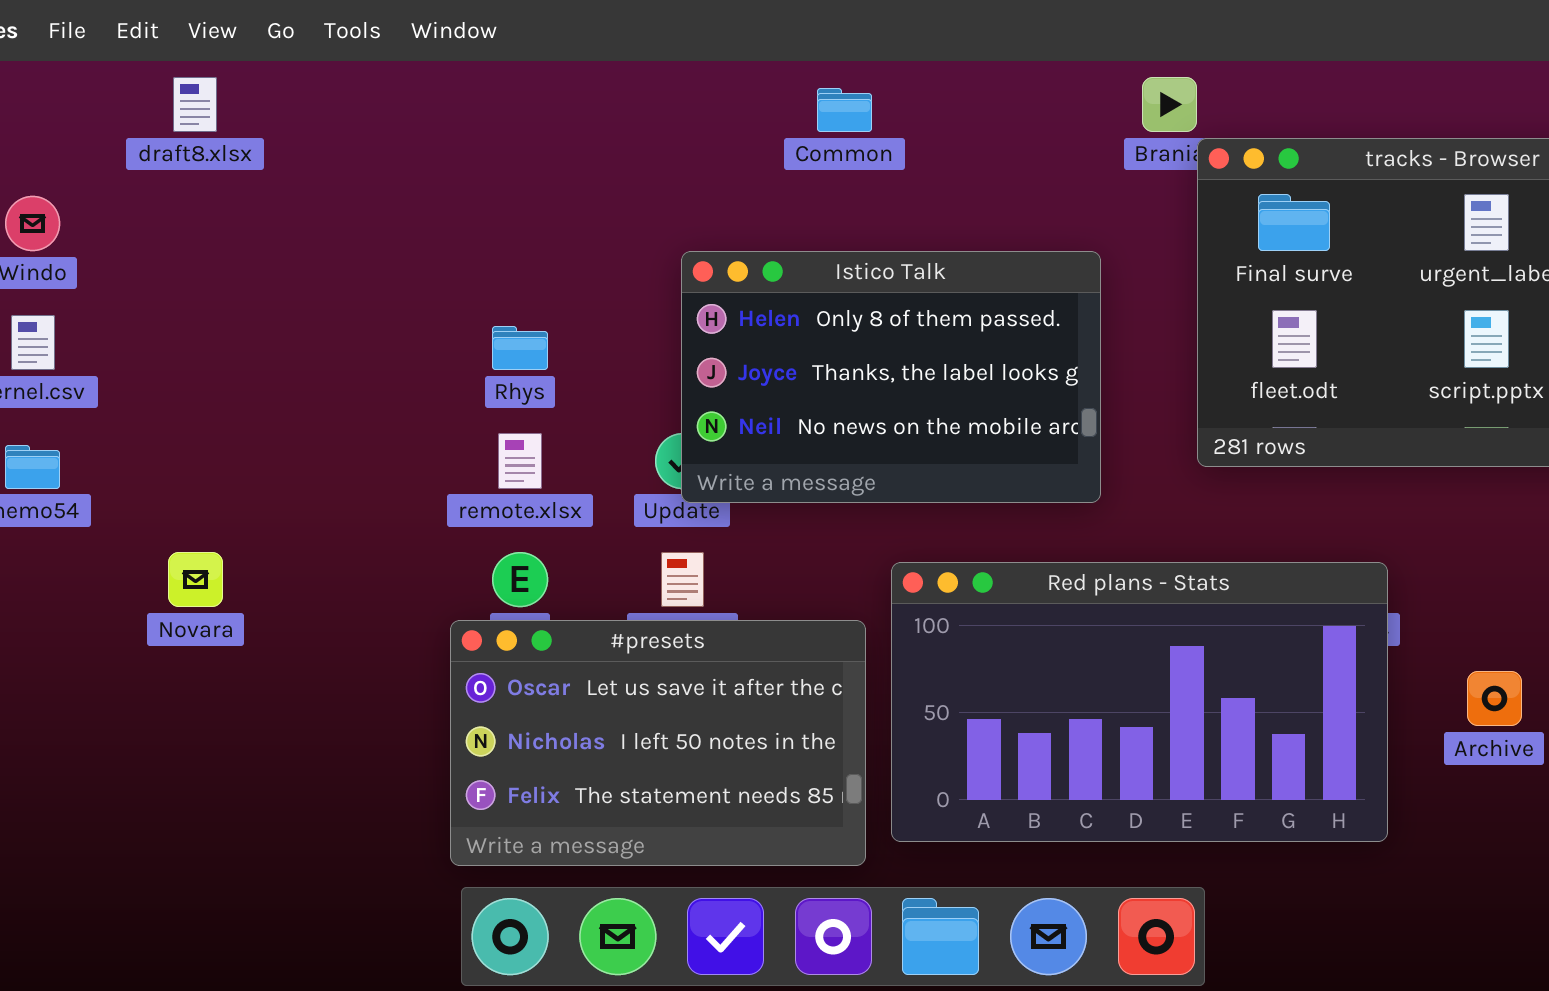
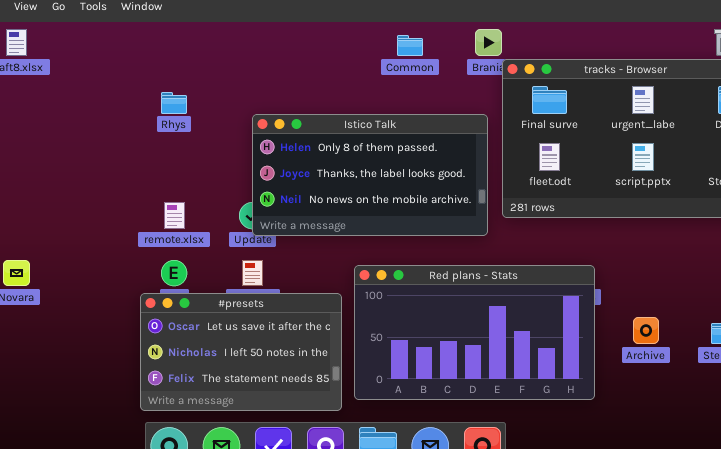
Common: [817,88,872,132] -> [397,35,423,56], moved
Istico Talk: [681,251,1101,503] -> [252,114,488,236], resized
Rhys: [492,326,548,370] -> [161,92,187,114], moved

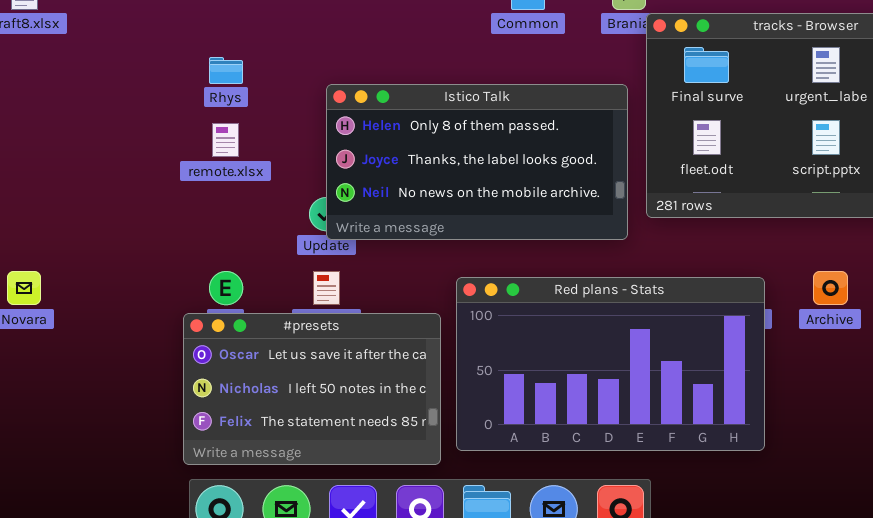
remote.xlsx: [164,202,185,229] -> [212,123,239,157], moved
Archive: [633,317,659,344] -> [813,271,848,305], moved

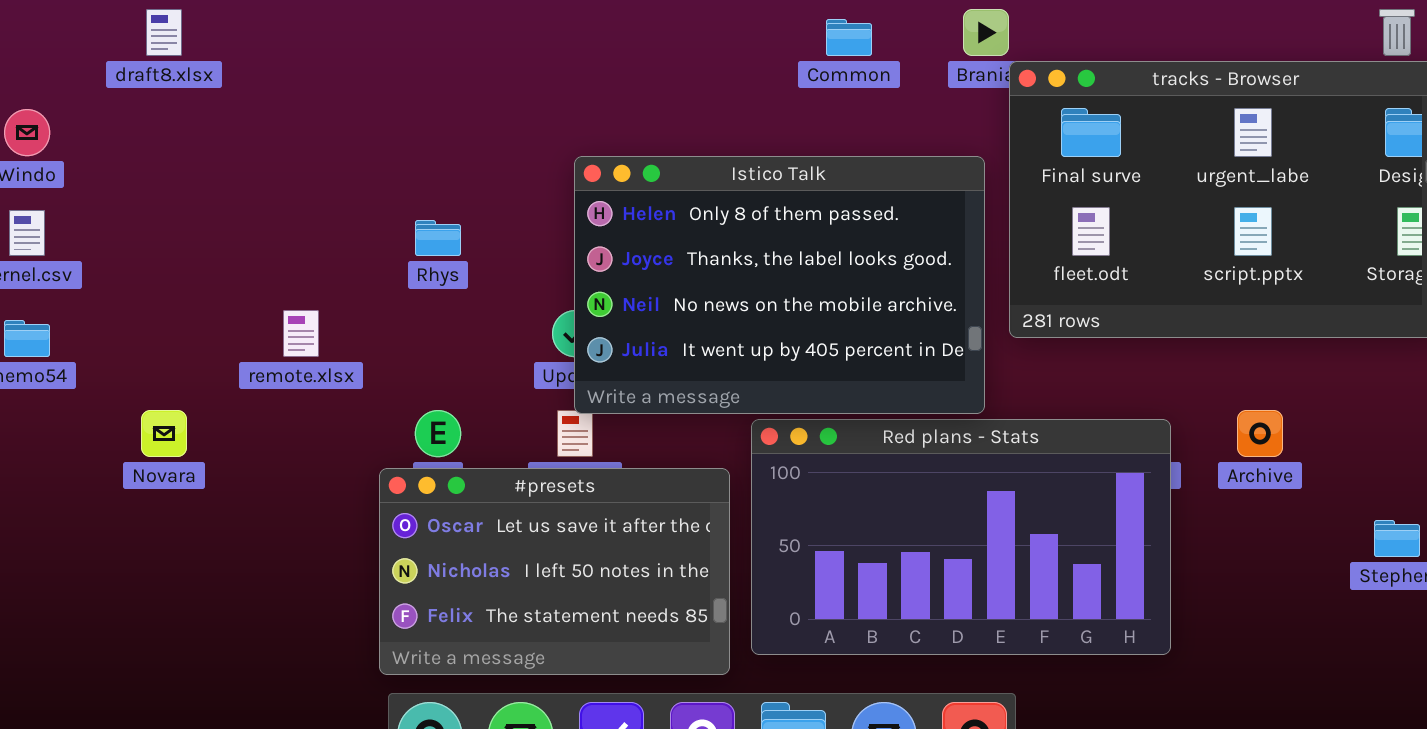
Rhys: [209,57,243,84] -> [415,220,461,256], moved
Istico Talk: [326,84,628,240] -> [574,156,985,414], resized
remote.xlsx: [212,123,239,157] -> [283,310,319,357], moved

